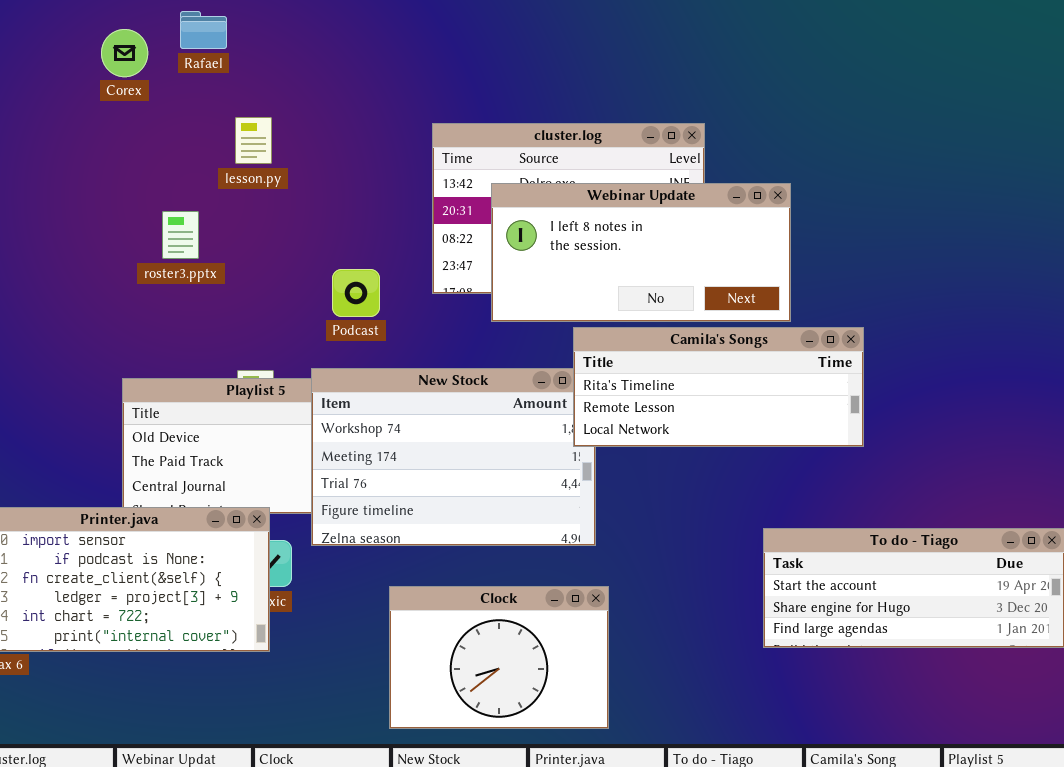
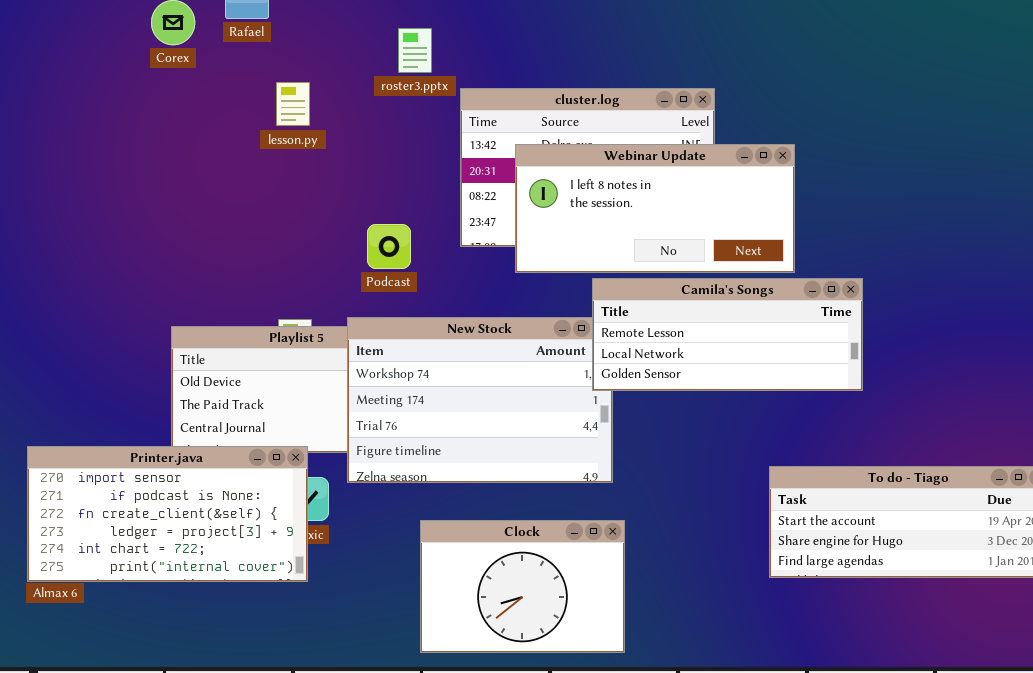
roster3.pptx: [162,211,199,259] -> [398,28,432,73], moved
Camila's Songs: [573,327,864,447] -> [592,278,863,391], scrolled down 1 row

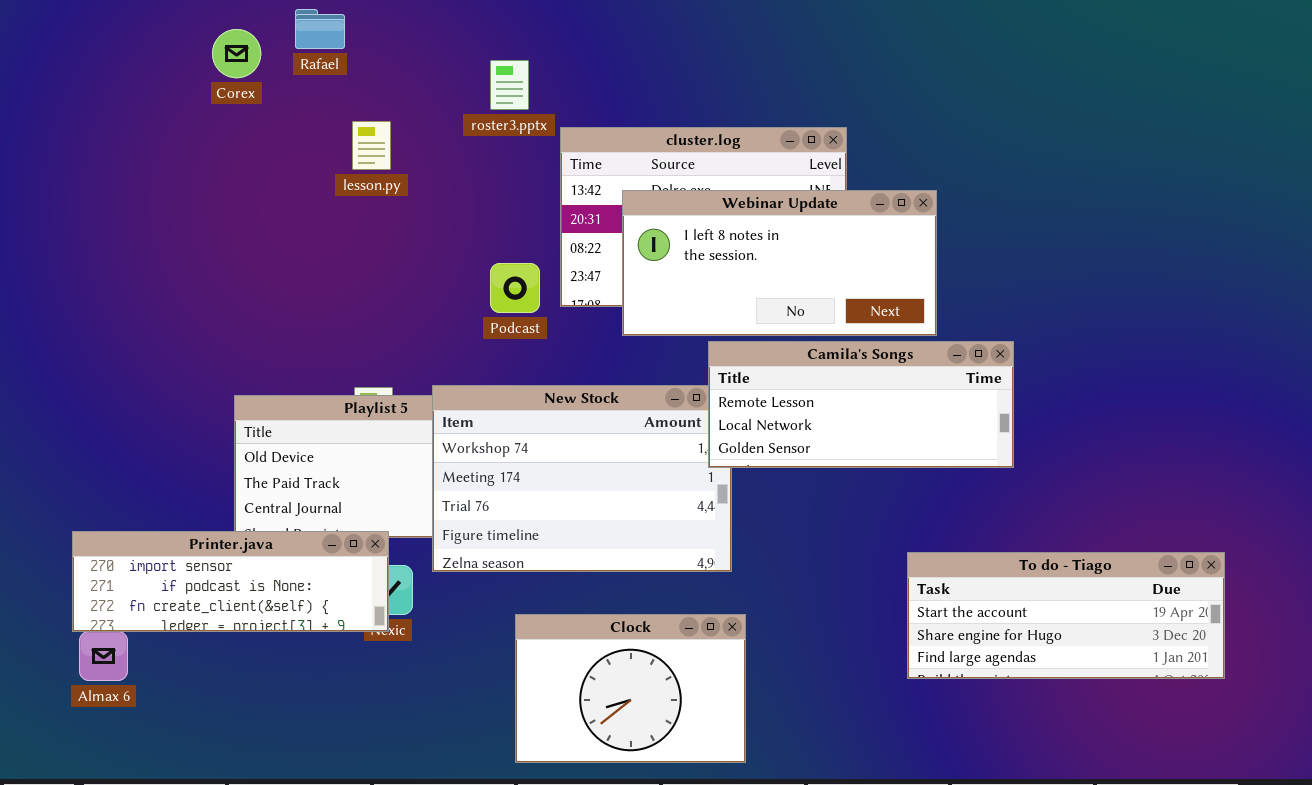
Podcast: [367,224,411,269] -> [490,263,540,313], moved
Printer.java: [27,446,308,582] -> [72,531,389,632], resized

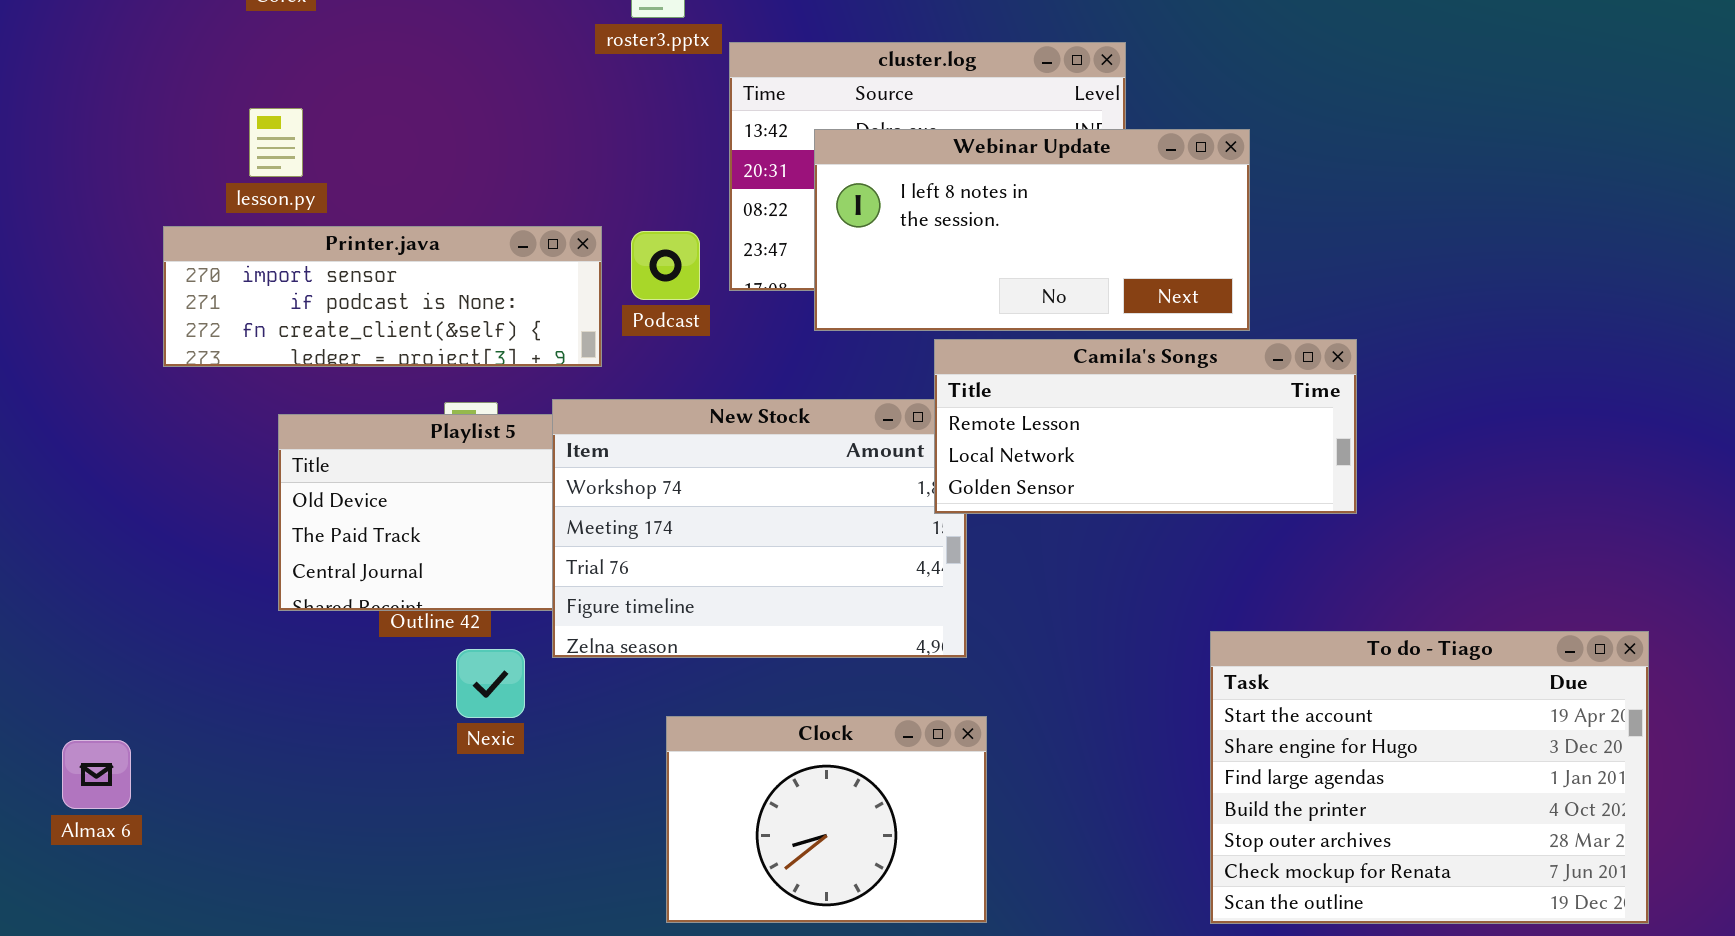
lesson.py: [352,121,391,170] -> [249,108,303,177], moved
Printer.java: [72,531,389,632] -> [163,226,602,367], moved
To do - Tiago: [907,552,1225,679] -> [1210,631,1649,924], resized

